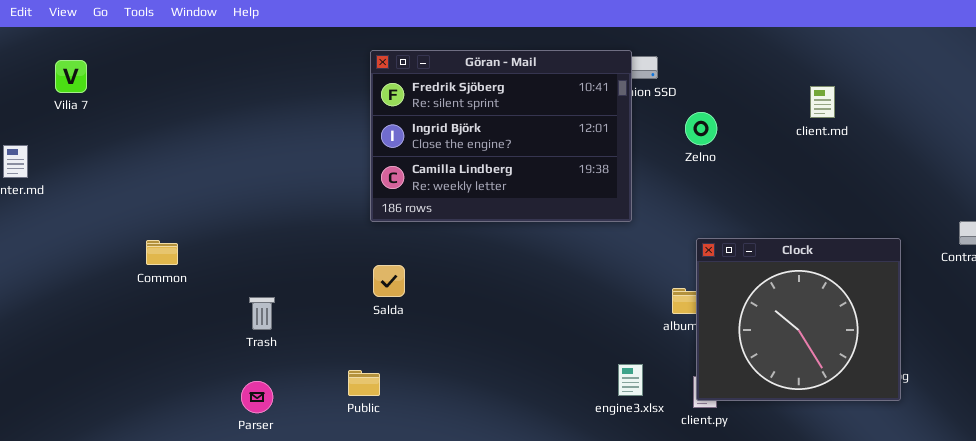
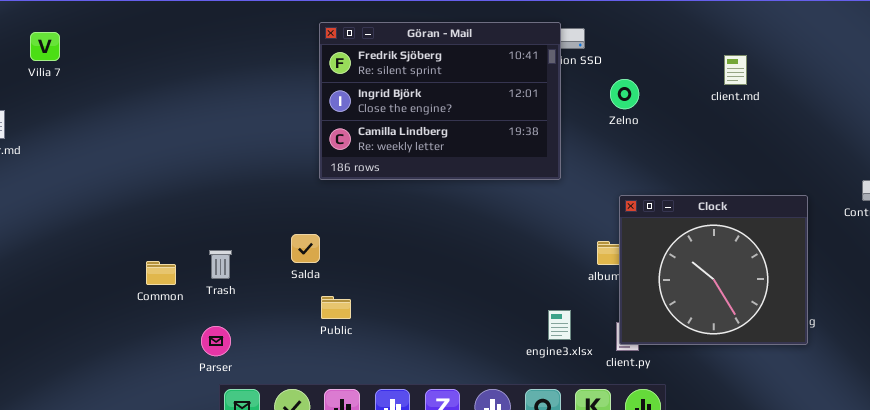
Common: [146,240,178,265] -> [146,261,176,285], moved
Salda: [373,265,405,297] -> [291,234,320,263], moved
Public: [348,370,380,396] -> [321,296,351,319], moved

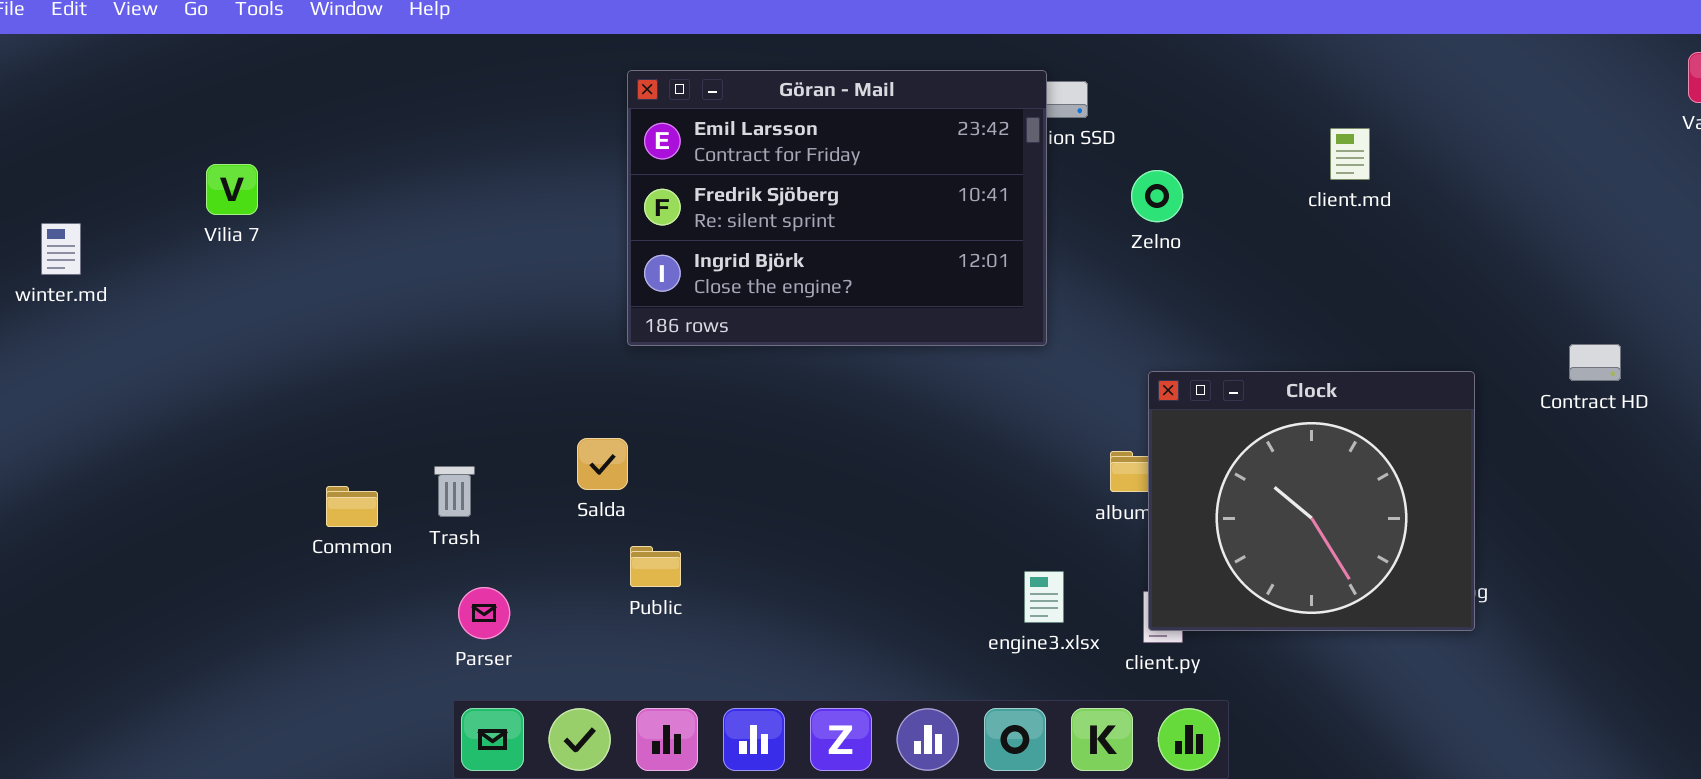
Göran - Mail: [319,22,561,180] -> [627,70,1047,346], scrolled up 1 row
Vilia 7: [30,32,60,61] -> [206,164,258,215], moved
Parser: [201,326,231,356] -> [458,587,510,639], moved

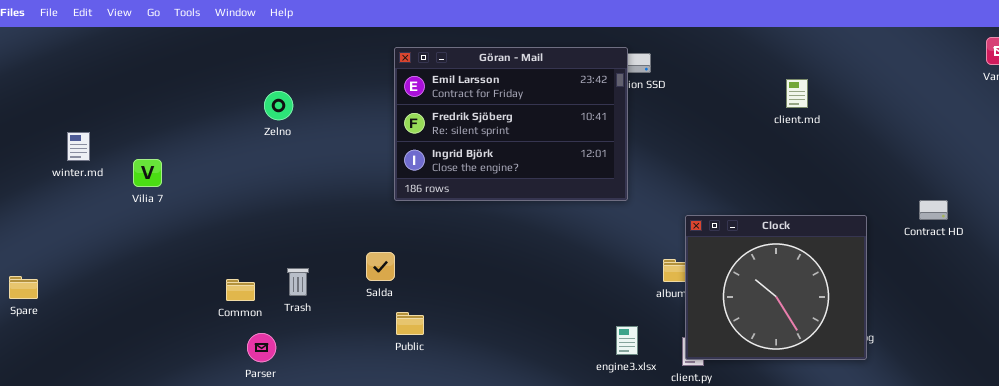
Vilia 7: [206,164,258,215] -> [133,159,162,187], moved
Zelno: [1131,170,1183,222] -> [264,91,293,120], moved
Parser: [458,587,510,639] -> [247,333,276,362], moved

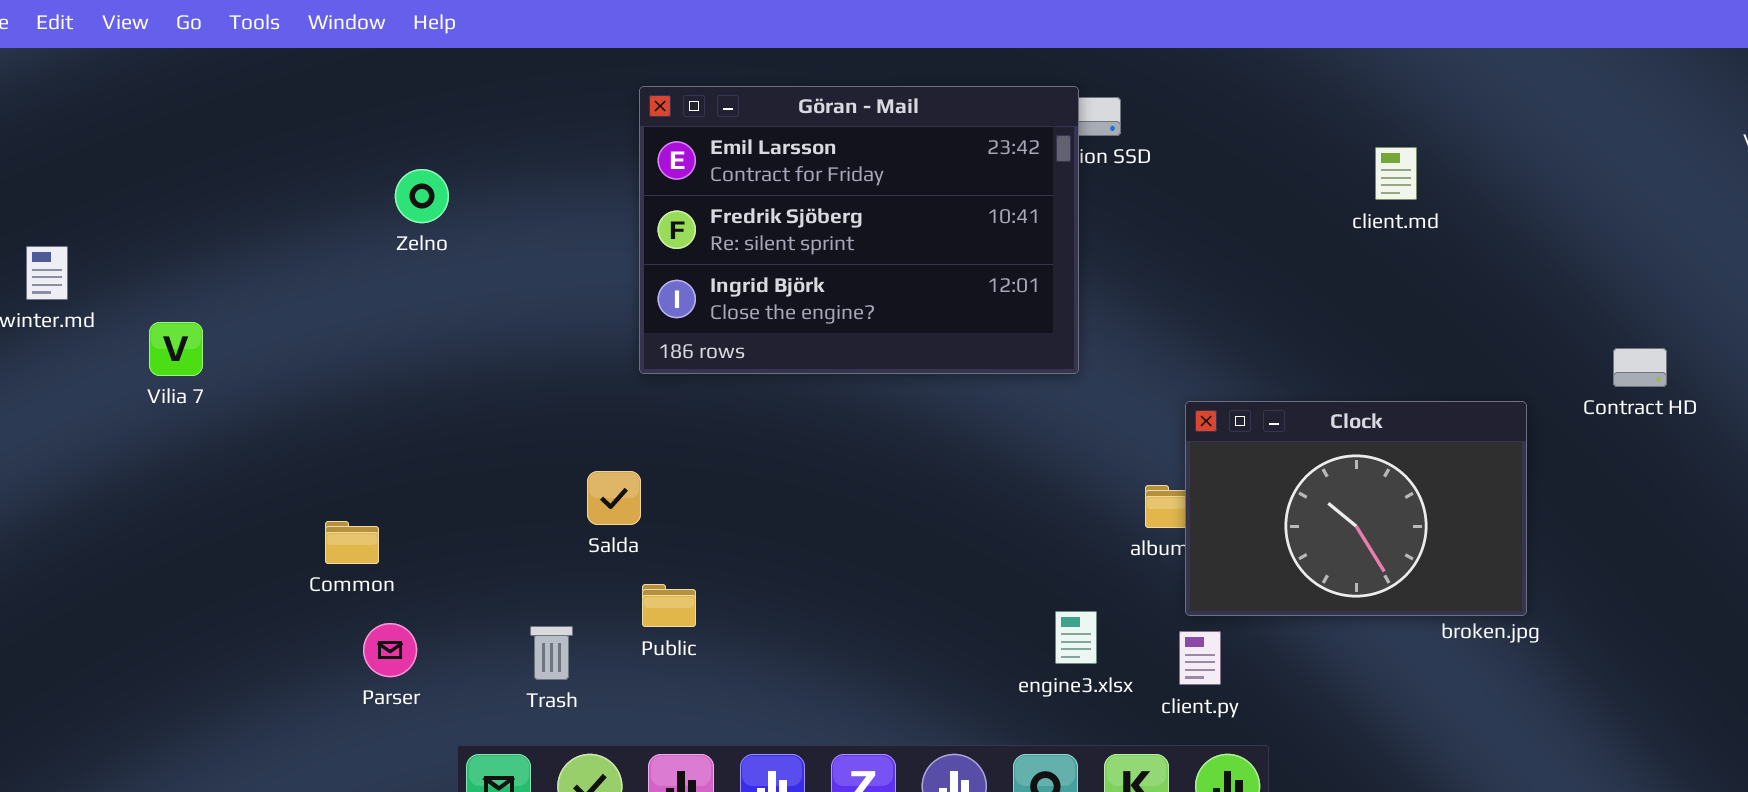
Vilia 7: [133,159,162,187] -> [149,322,203,376], moved
Contract HD: [919,200,948,220] -> [1613,348,1667,387], moved
Clock: [685,215,867,360] -> [1185,401,1527,616], resized
Trash: [287,268,309,296] -> [530,626,573,680], moved

